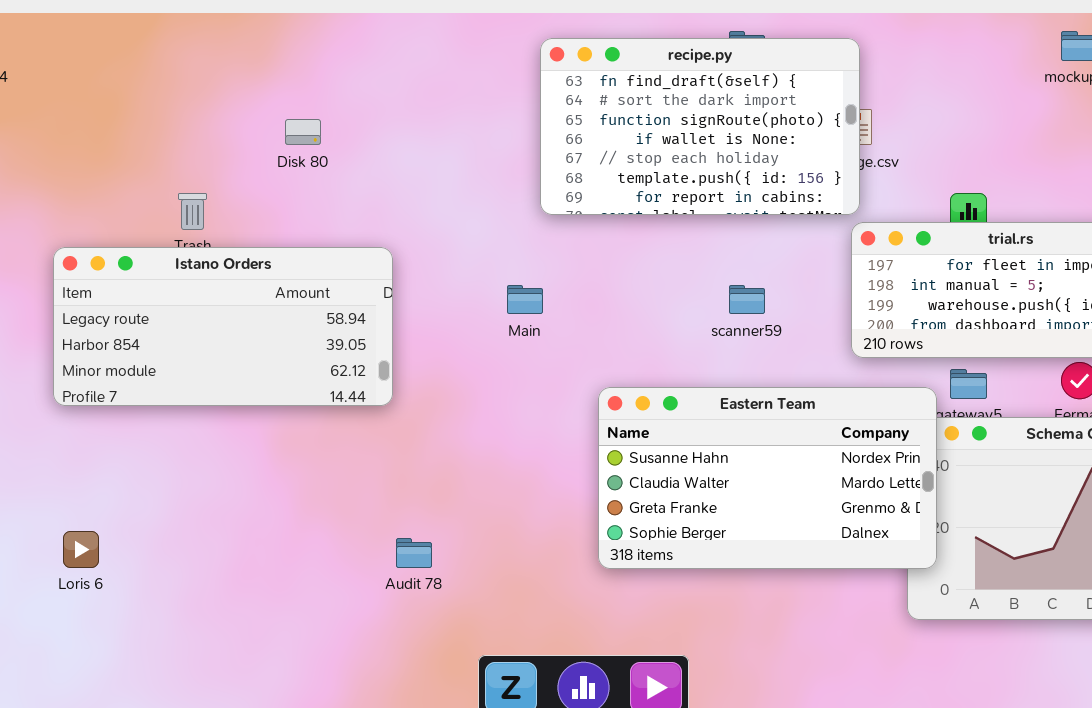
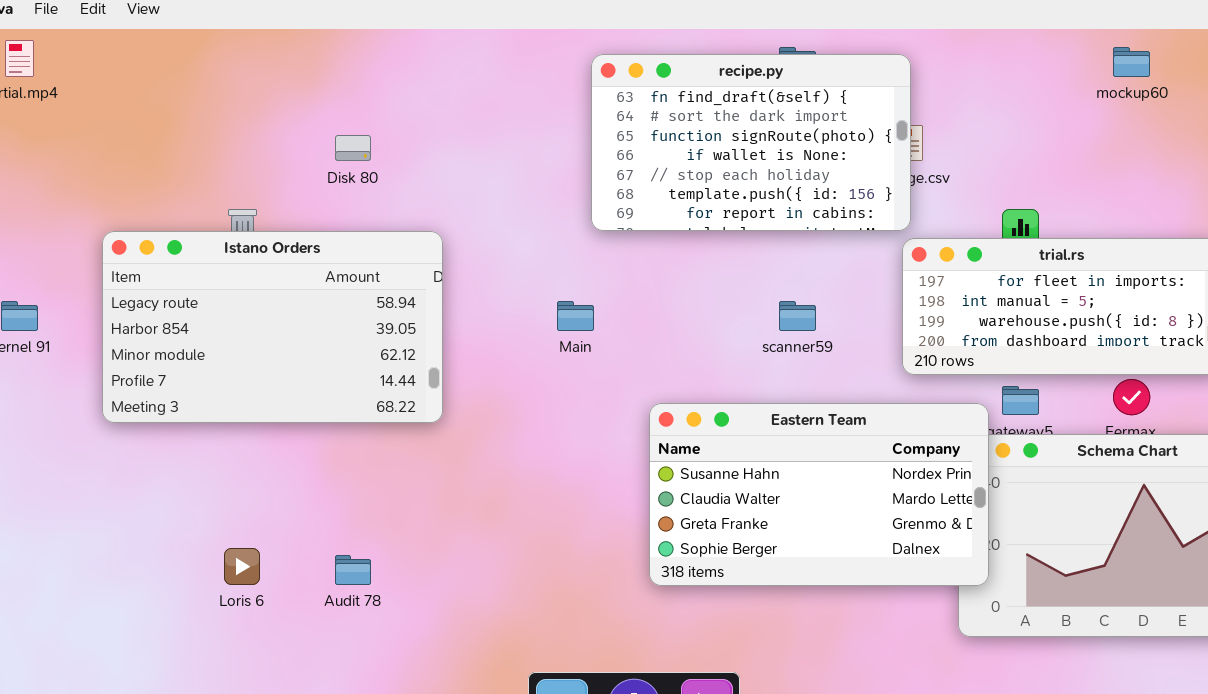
Istano Orders: [53,247,393,406] -> [102,231,443,423], resized
Loris 6: [63,531,99,568] -> [224,548,260,585], moved
Audit 78: [396,538,432,568] -> [335,555,371,585], moved

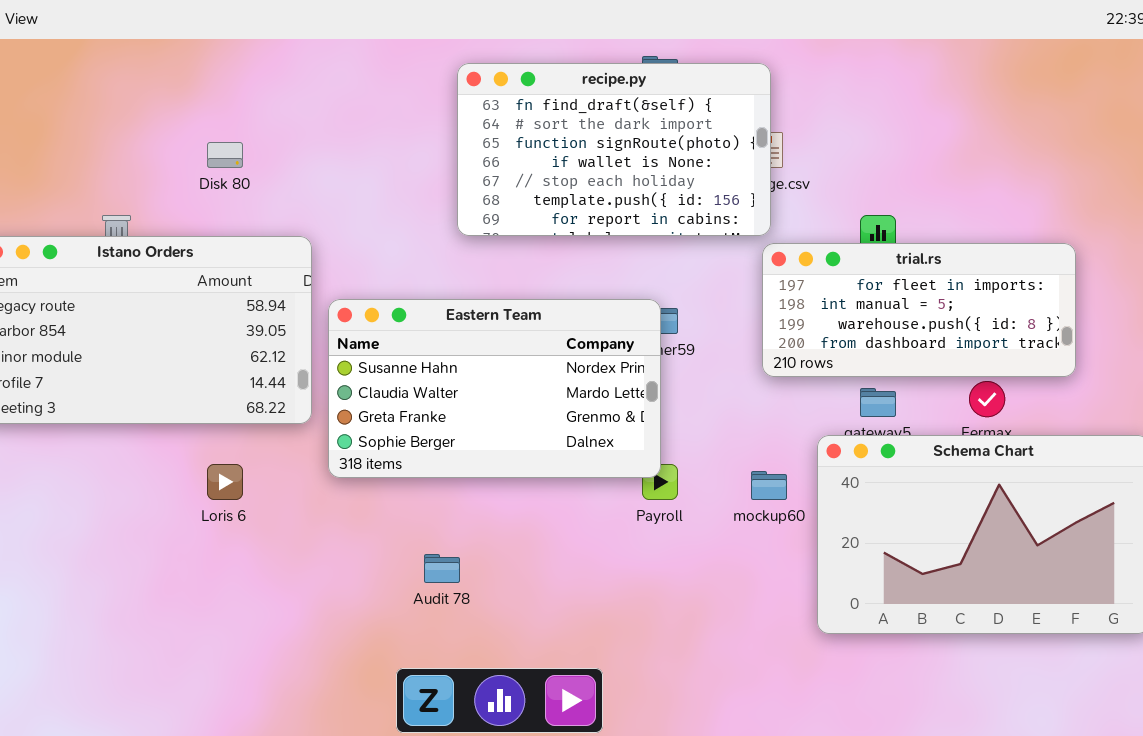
mockup60: [1113,47,1150,77] -> [751,471,787,500], moved
Eastern Team: [649,403,989,586] -> [328,299,661,478], moved
Loris 6: [224,548,260,585] -> [207,464,243,500], moved
Audit 78: [335,555,371,585] -> [424,554,460,583], moved

